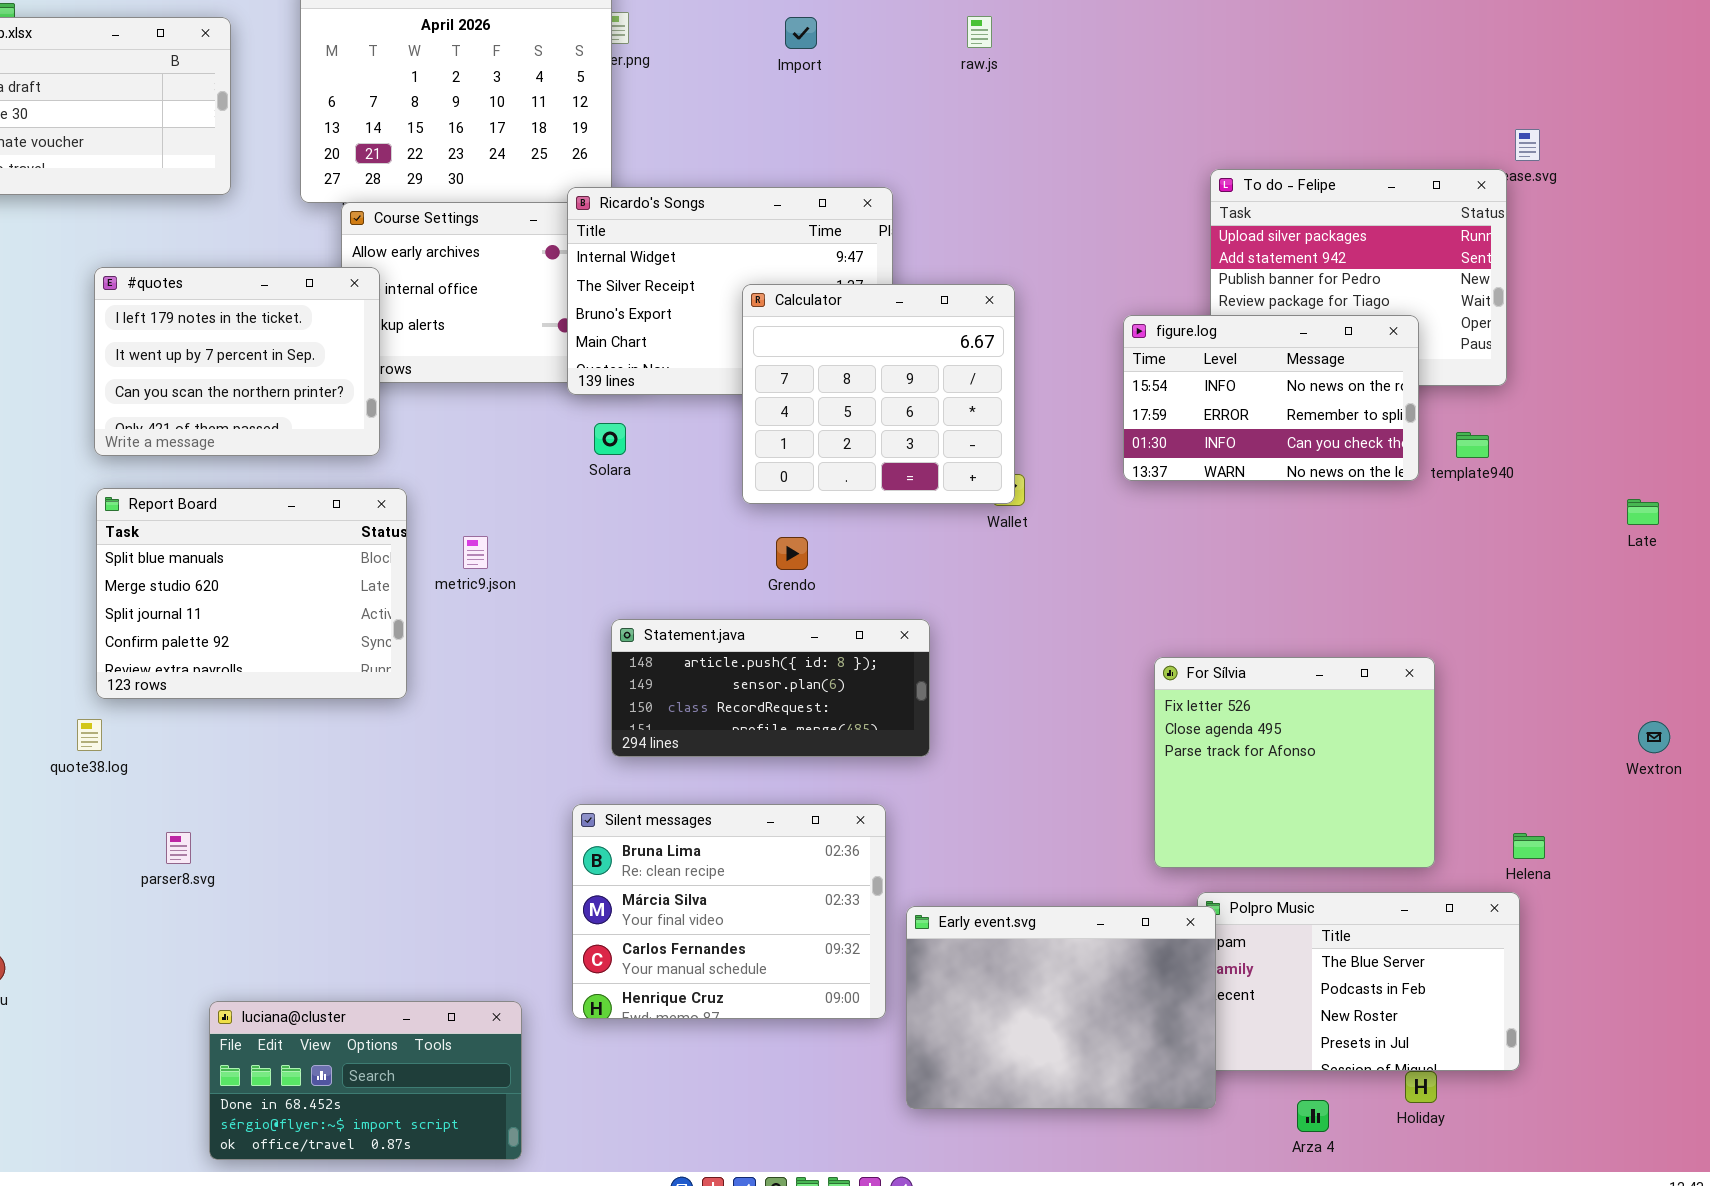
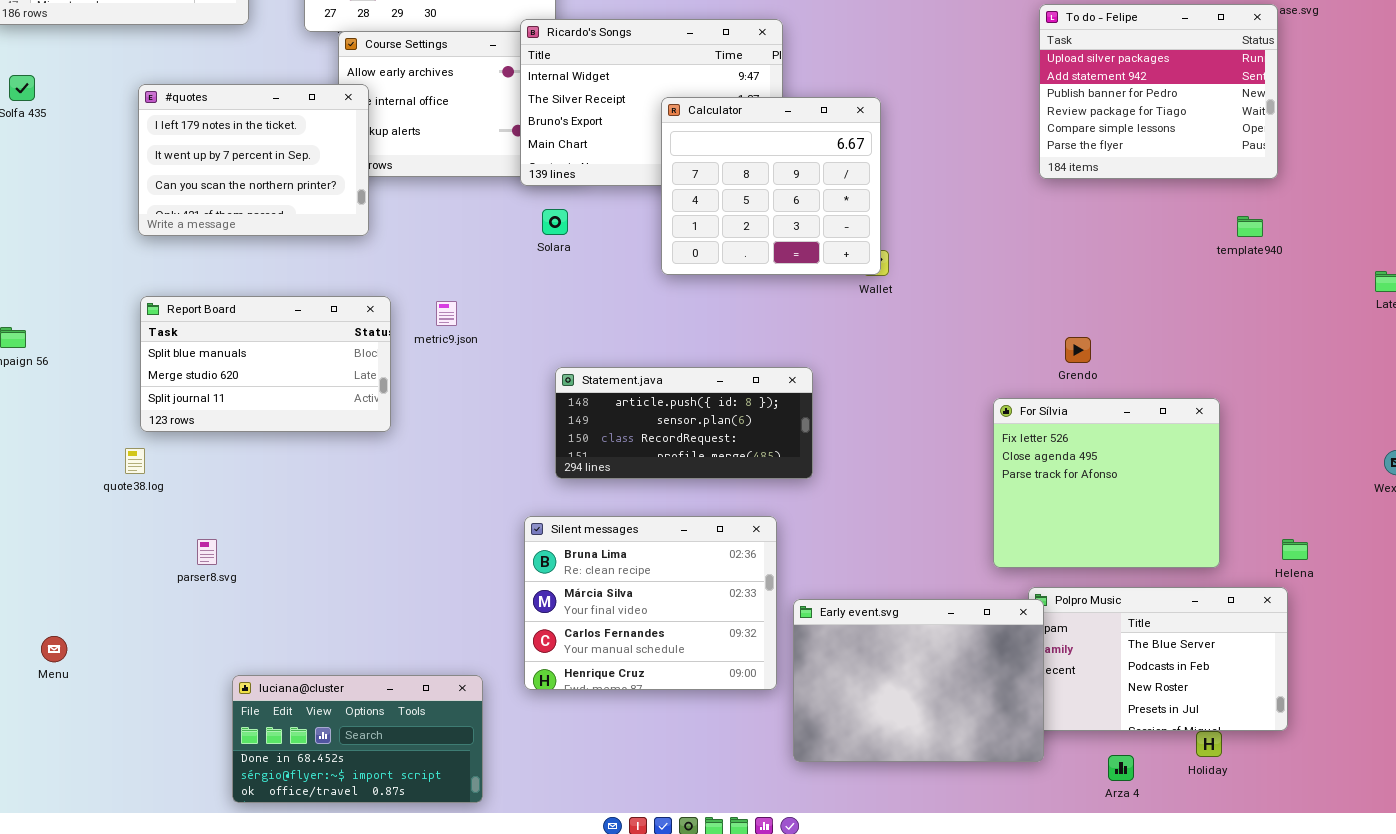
figure.log: [1123,315,1419,481] -> none, closed
Report Board: [96,488,407,699] -> [140,296,391,432], resized
Grendo: [776,537,808,570] -> [1065,337,1091,363], moved

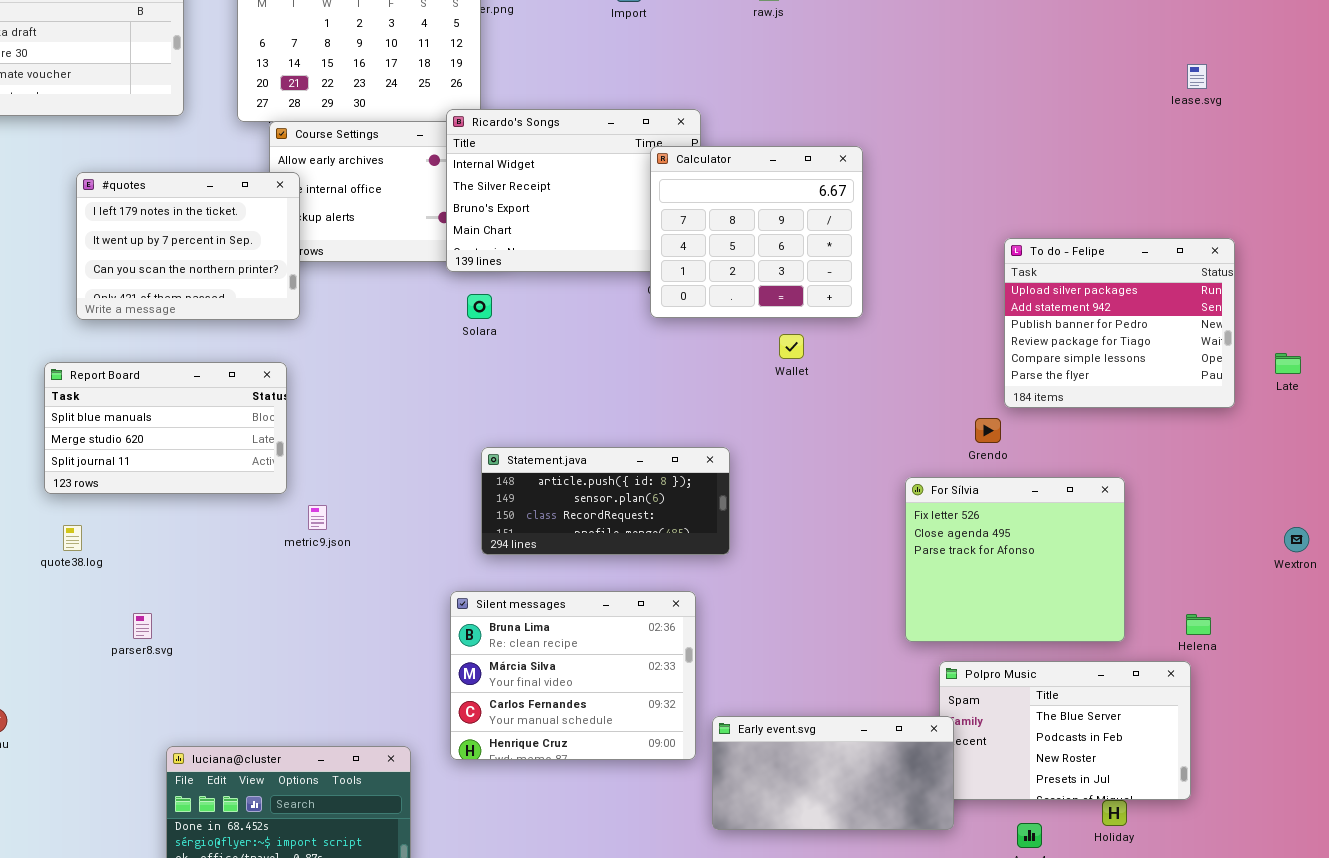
To do - Felipe: [1039,4,1278,179] -> [1004,238,1235,408], moved
Calculator: [661,97,881,275] -> [650,146,863,318], moved
Report Board: [140,296,391,432] -> [44,362,287,494], moved
metric9.json: [436,301,457,326] -> [308,505,327,530], moved
Early event.svg: [793,599,1044,762] -> [712,716,954,830], resized

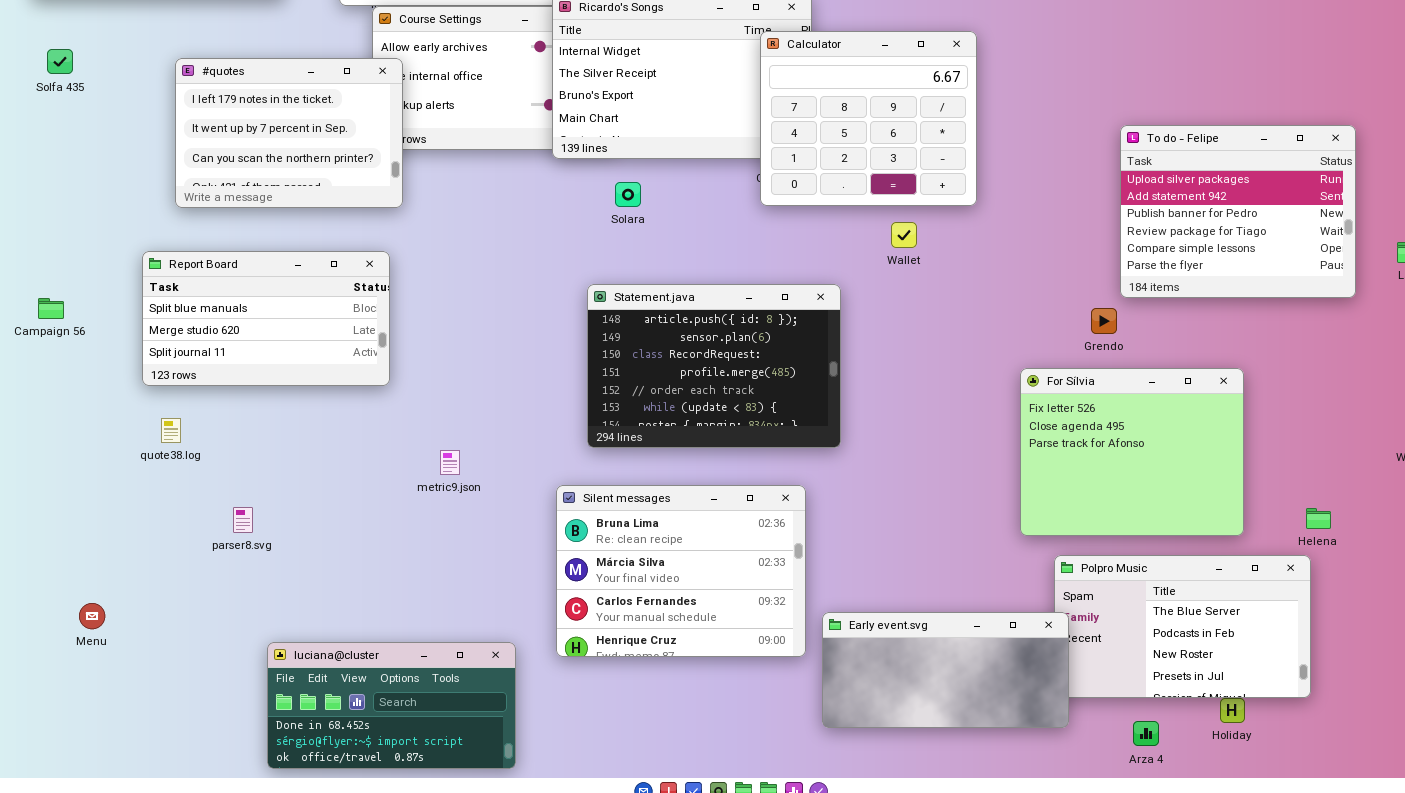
Solara: [467,294,492,319] -> [615,182,641,207], moved
Statement.java: [481,447,730,555] -> [587,284,841,448], resized
metric9.json: [308,505,327,530] -> [440,450,460,475], moved

